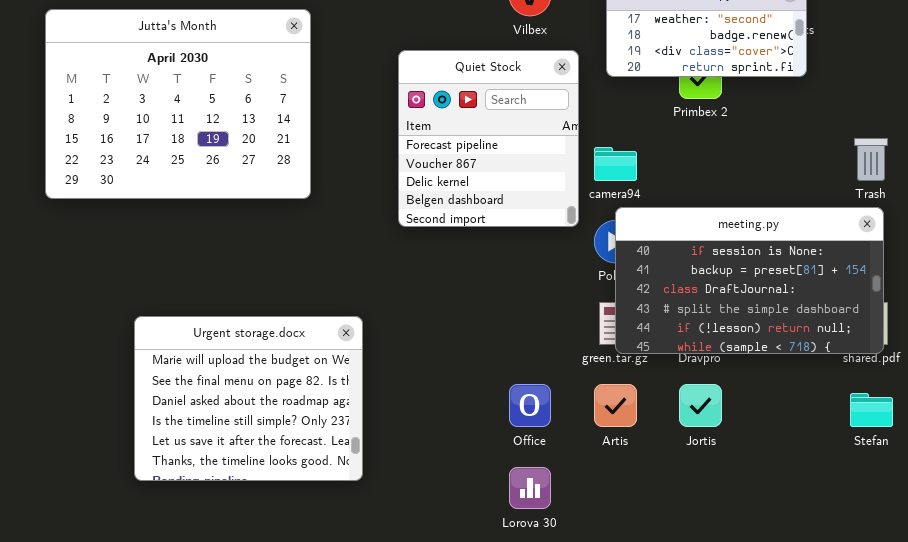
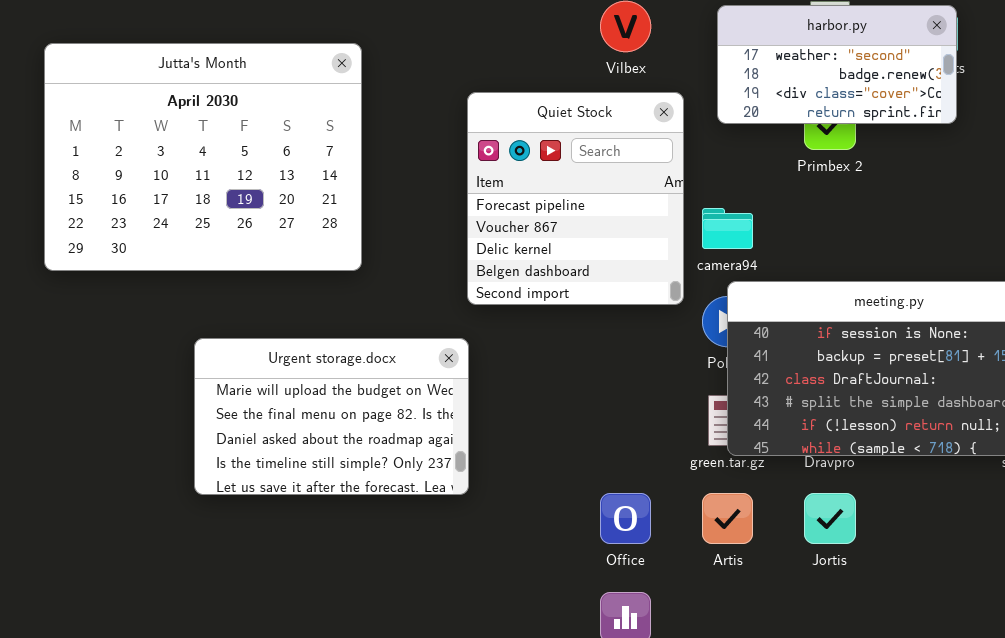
Urgent storage.docx: [134,316,363,481] -> [194,338,469,495], moved, resized

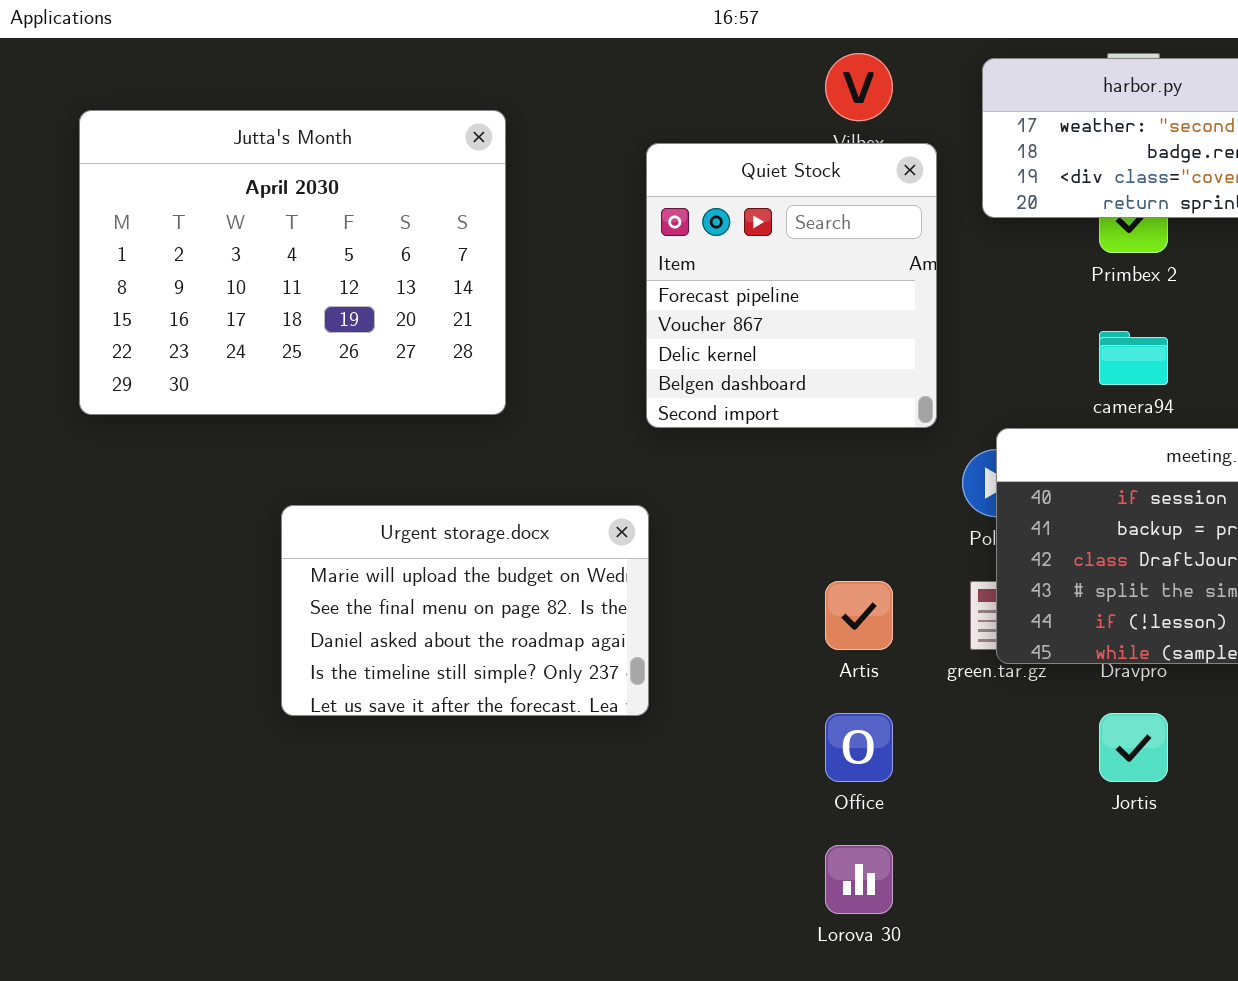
Quiet Stock: [467,92,684,305] -> [646,143,937,428], moved
camera94: [702,208,753,249] -> [1099,331,1168,385], moved
Artis: [702,493,753,544] -> [825,581,893,650], moved

